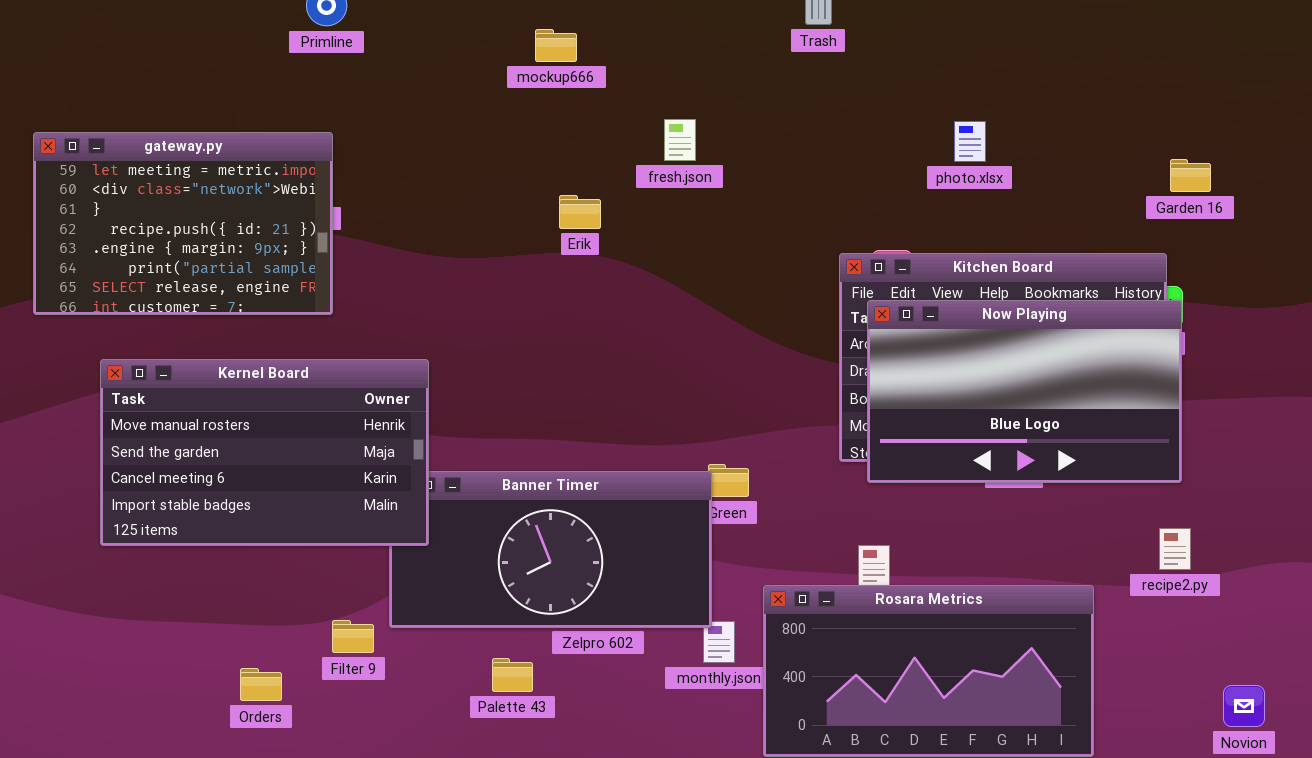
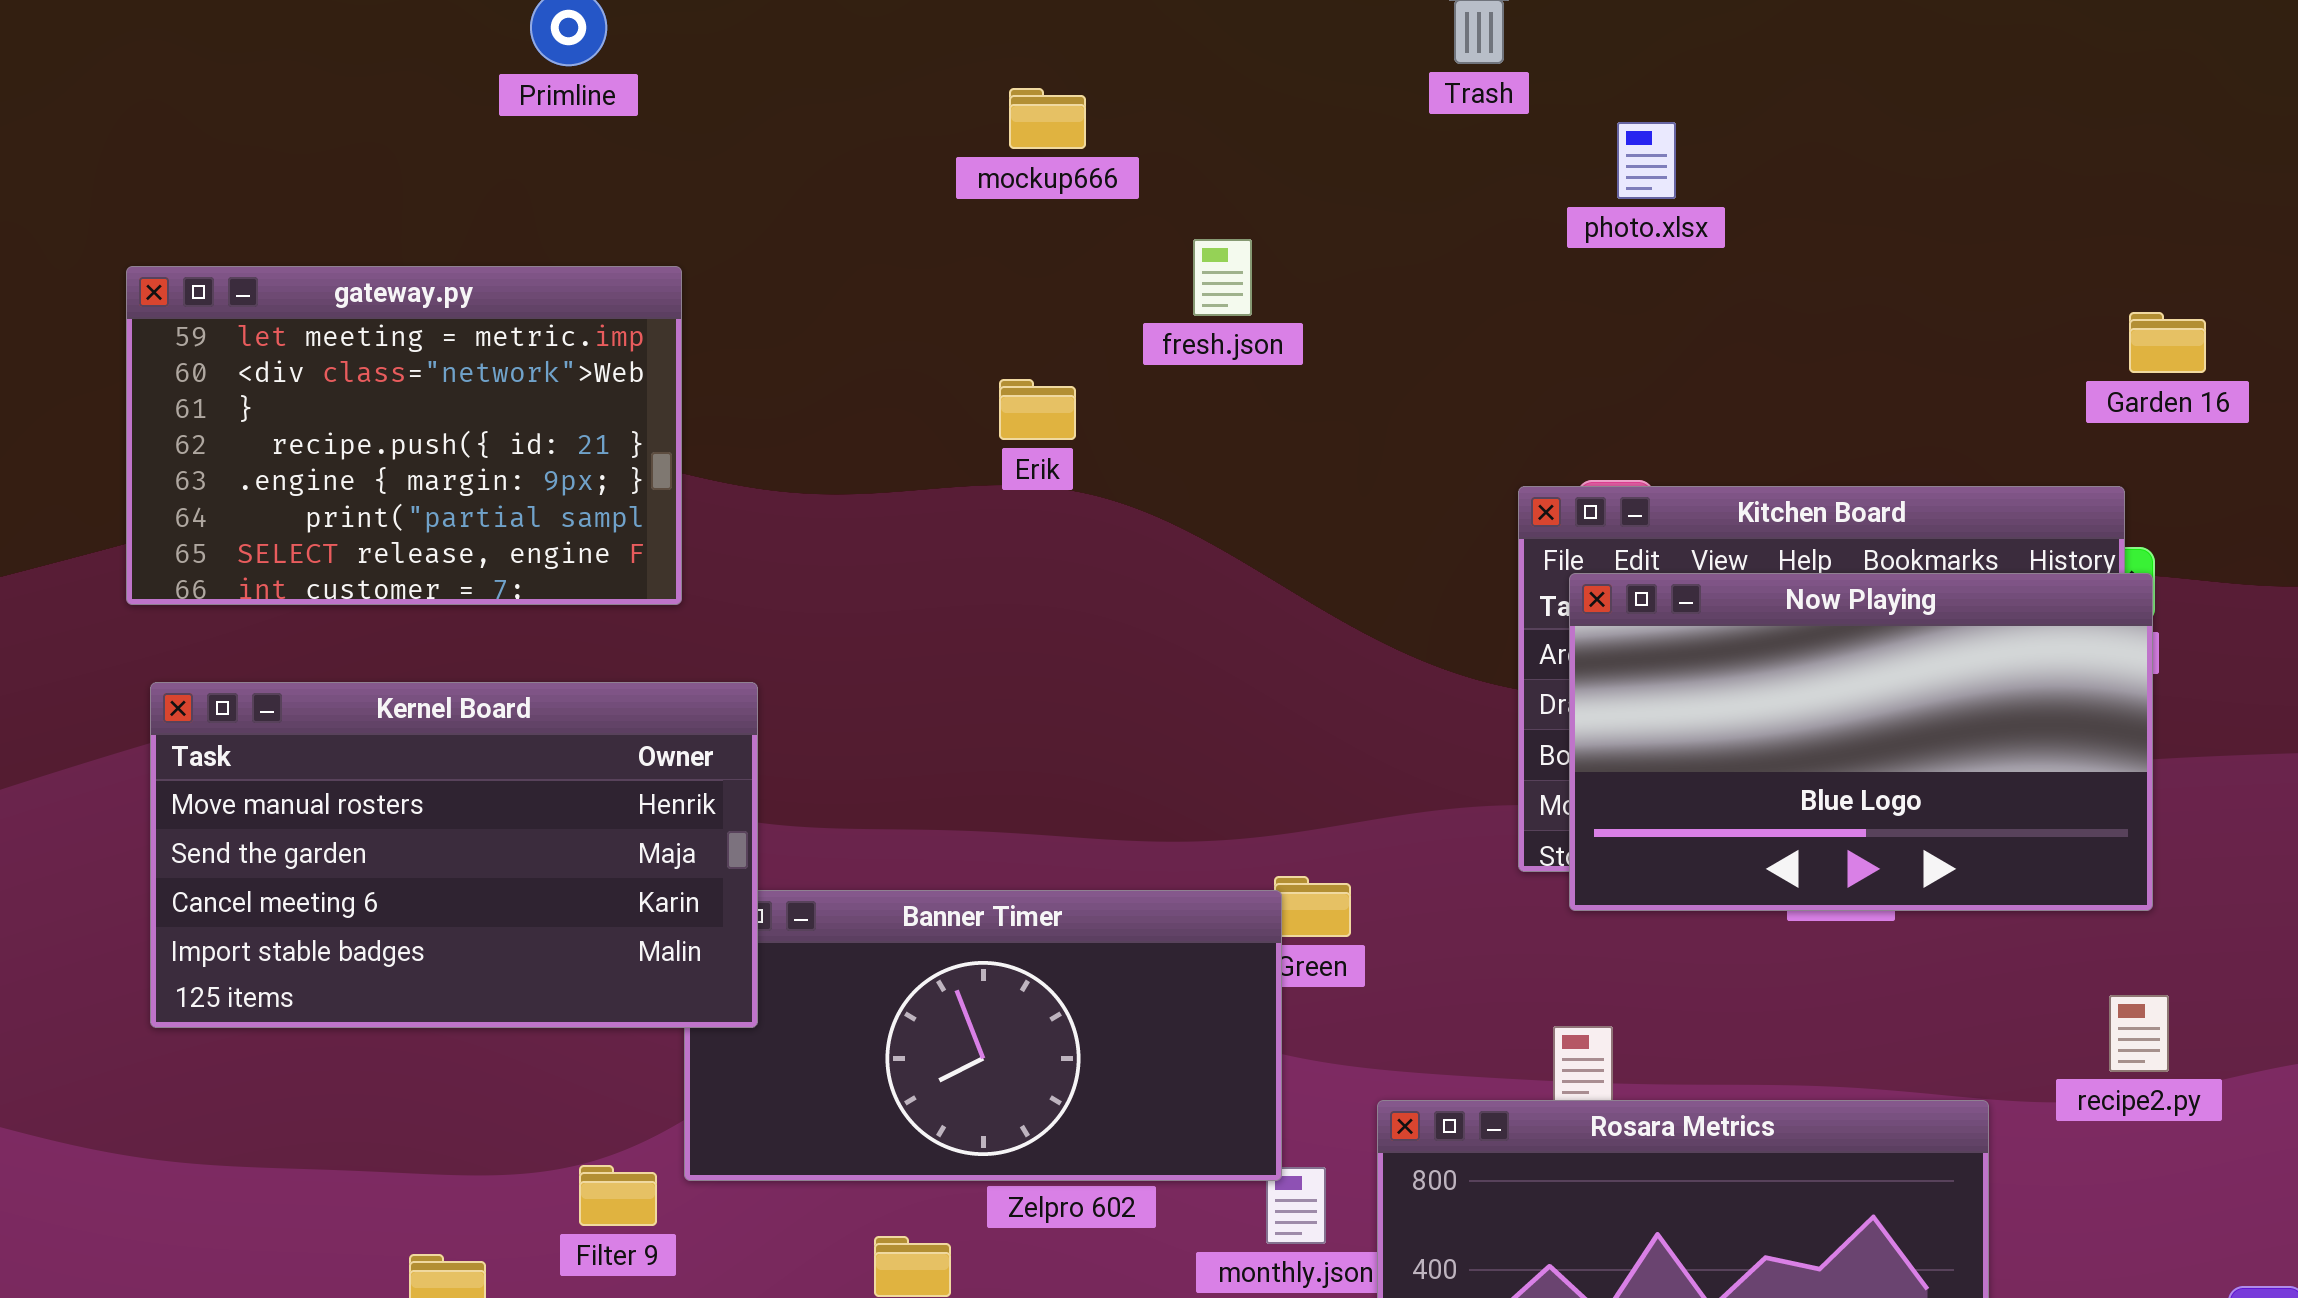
mockup666: [535,29,577,62] -> [1009,88,1086,149], moved
photo.xlsx: [954,121,986,162] -> [1617,122,1676,199], moved
gateway.py: [33,132,333,315] -> [126,266,682,605], moved

